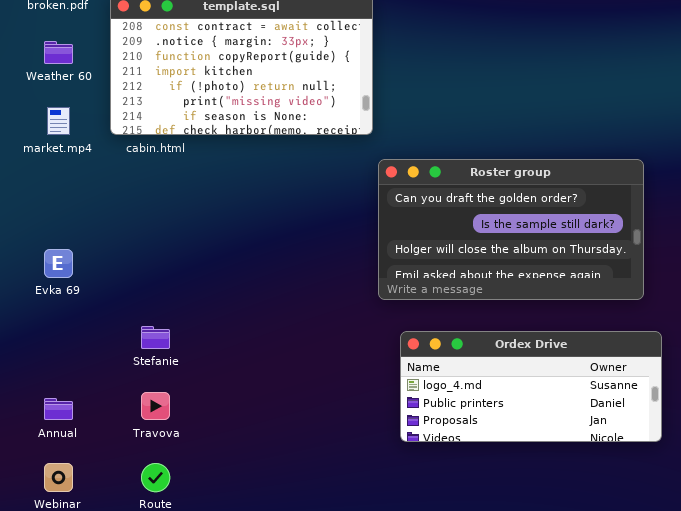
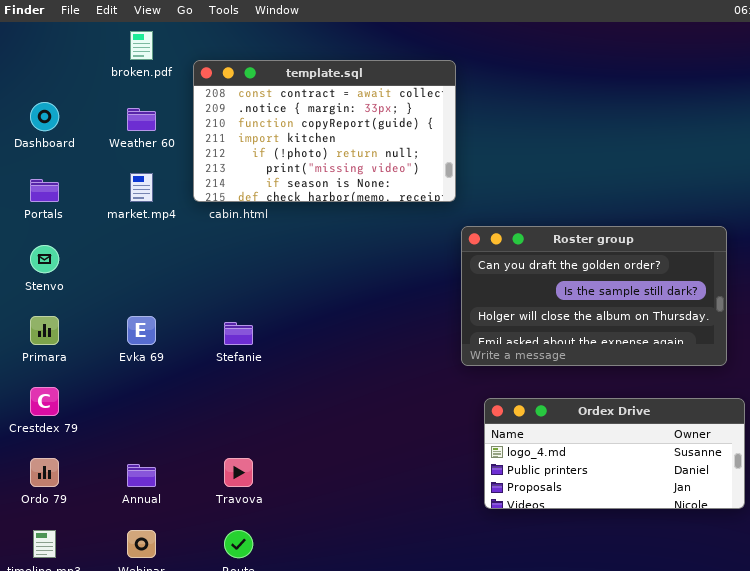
Stefanie: [141,326,170,349] -> [224,322,253,345], moved

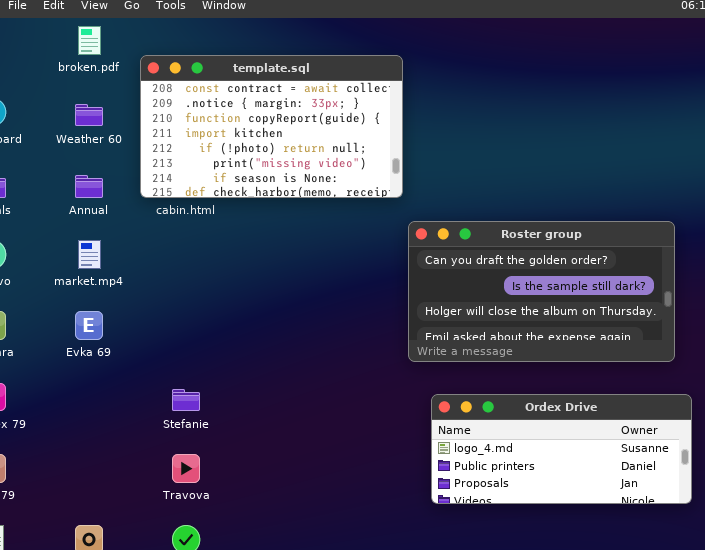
market.mp4: [130,173,153,202] -> [78,240,101,269], moved
Stefanie: [224,322,253,345] -> [172,389,200,411], moved
Annual: [127,464,156,487] -> [75,175,103,198], moved

